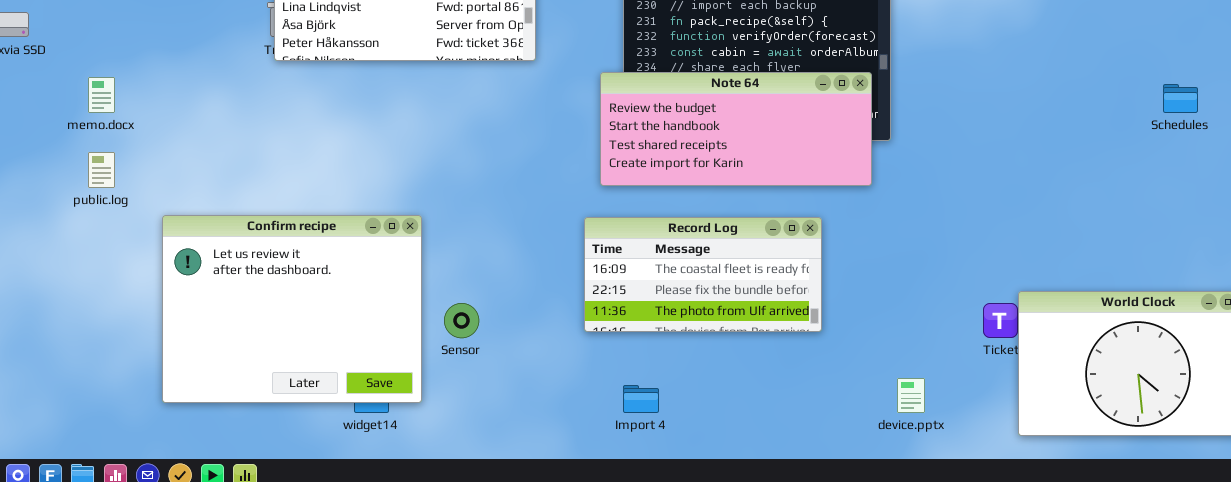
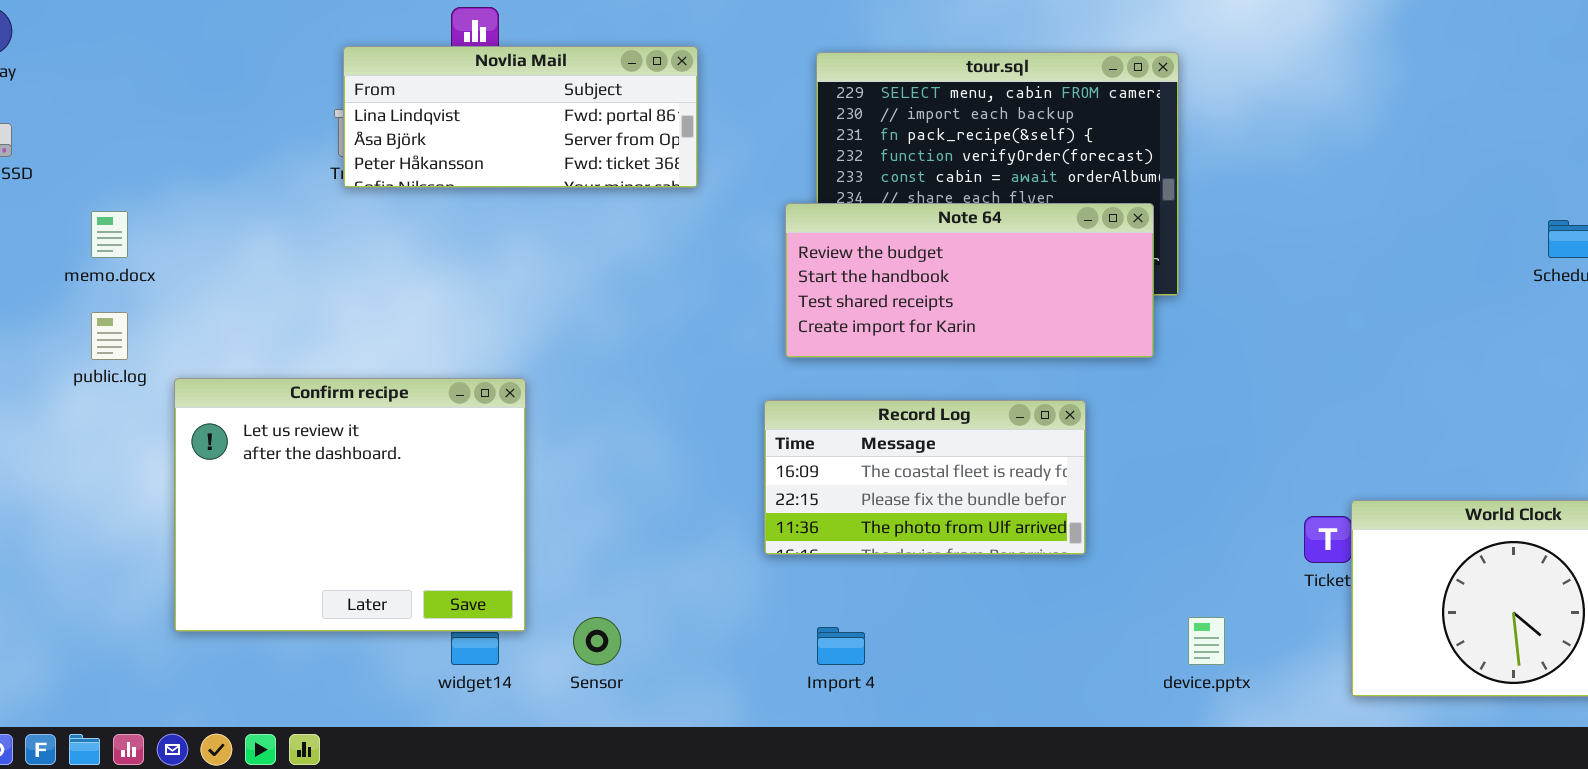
Confirm recipe: [162,215,422,403] -> [174,378,526,632], moved
Sensor: [444,303,479,338] -> [573,617,621,665], moved

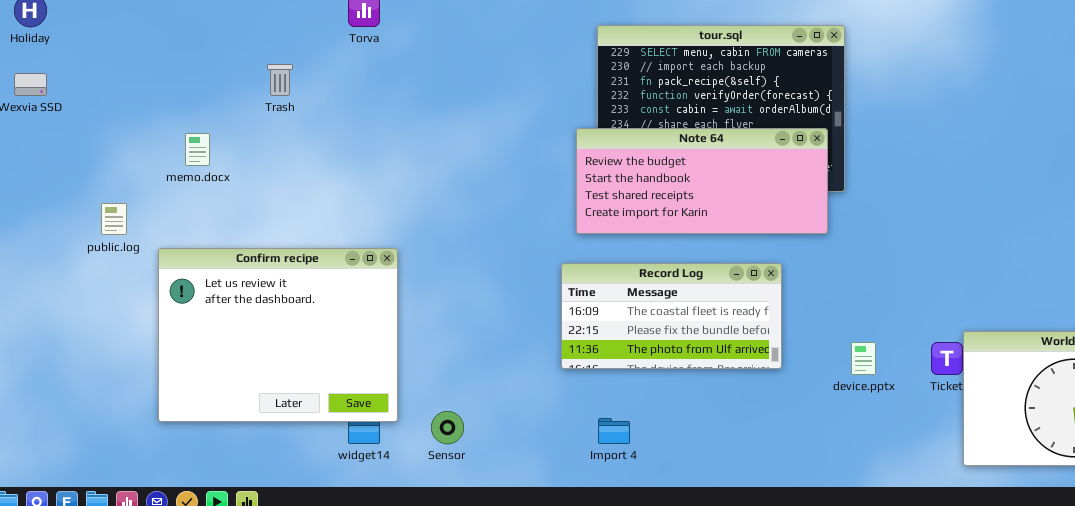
Novlia Mail: [343,46,698,188] -> none, closed
memo.docx: [91,211,128,258] -> [185,133,210,166], moved
device.pptx: [1188,617,1225,665] -> [851,342,876,375], moved

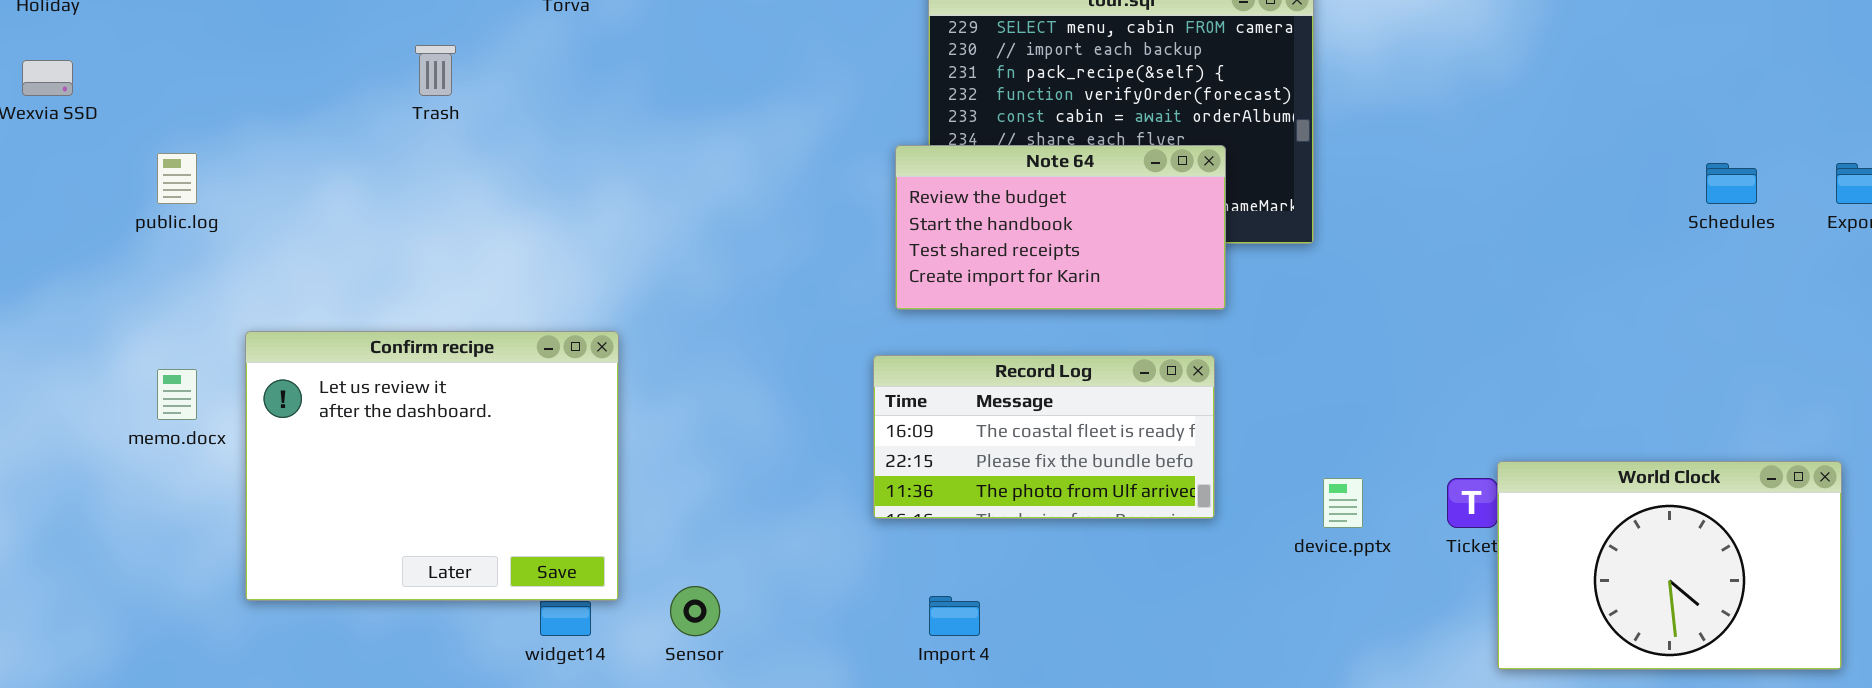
Note 64: [576,128,828,234] -> [895,145,1226,310], resized
memo.docx: [185,133,210,166] -> [157,369,197,420], moved
public.log: [101,203,127,235] -> [157,153,197,204], moved

